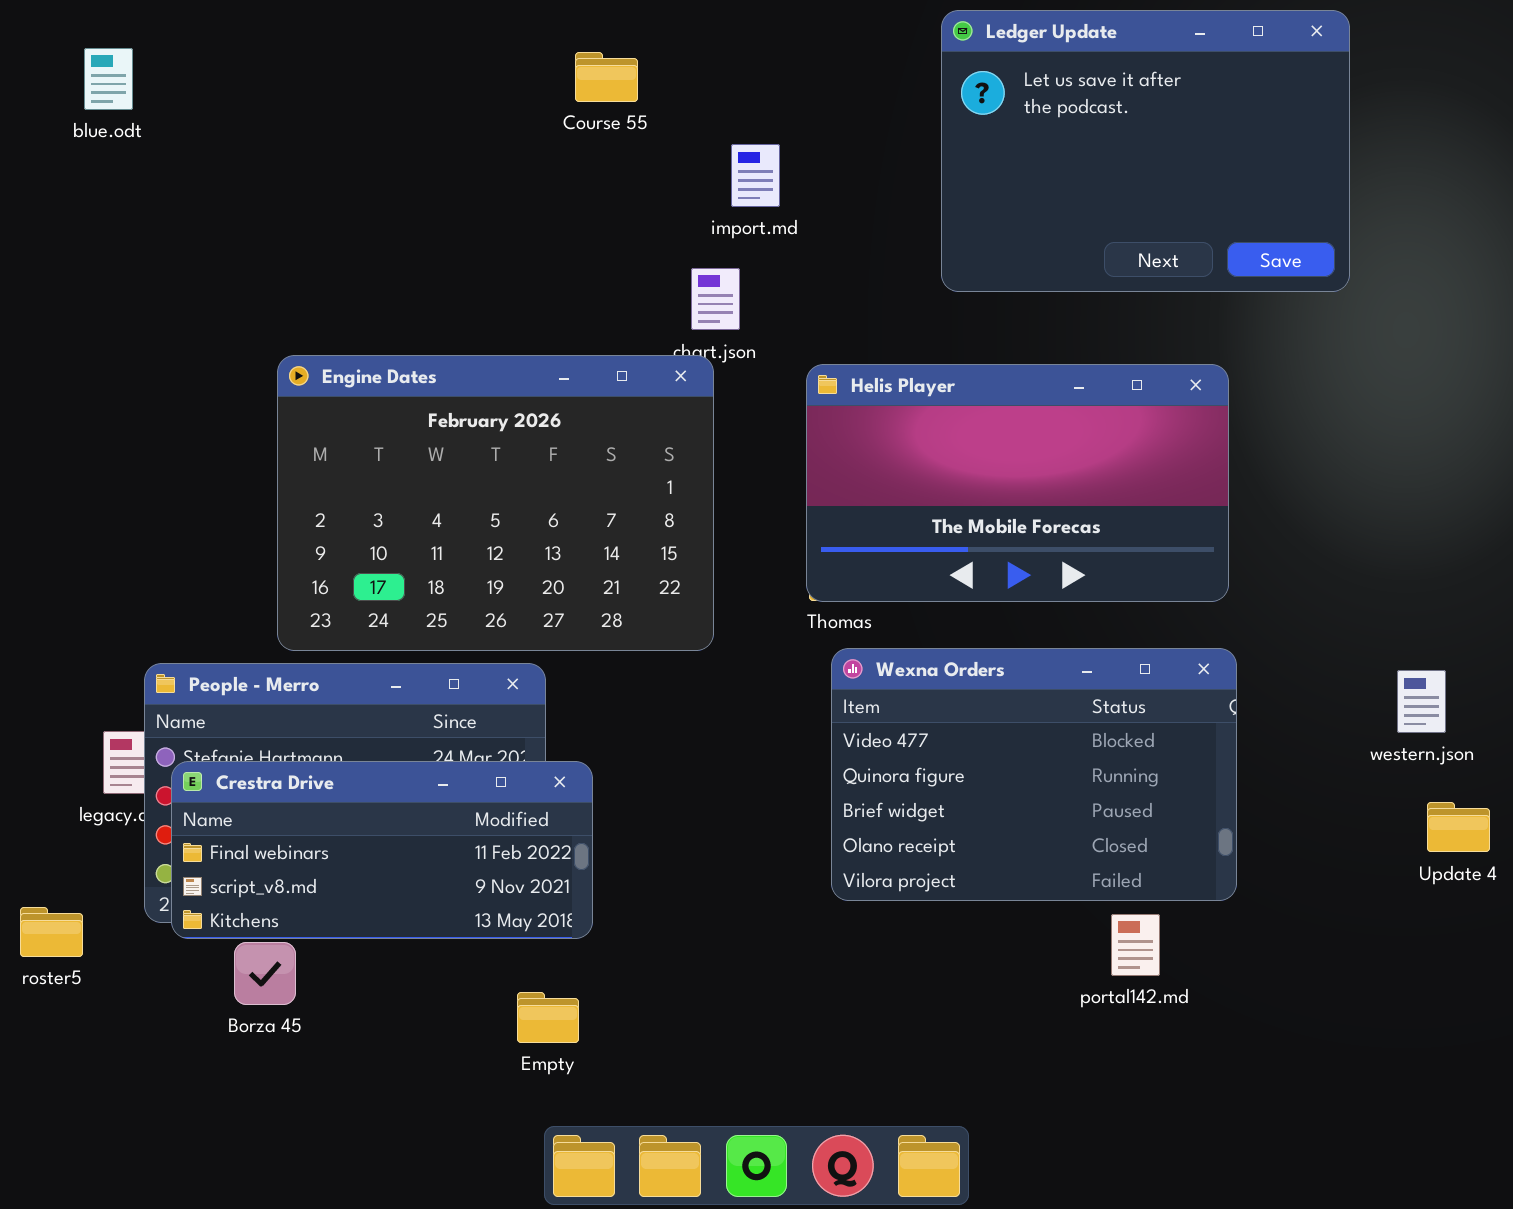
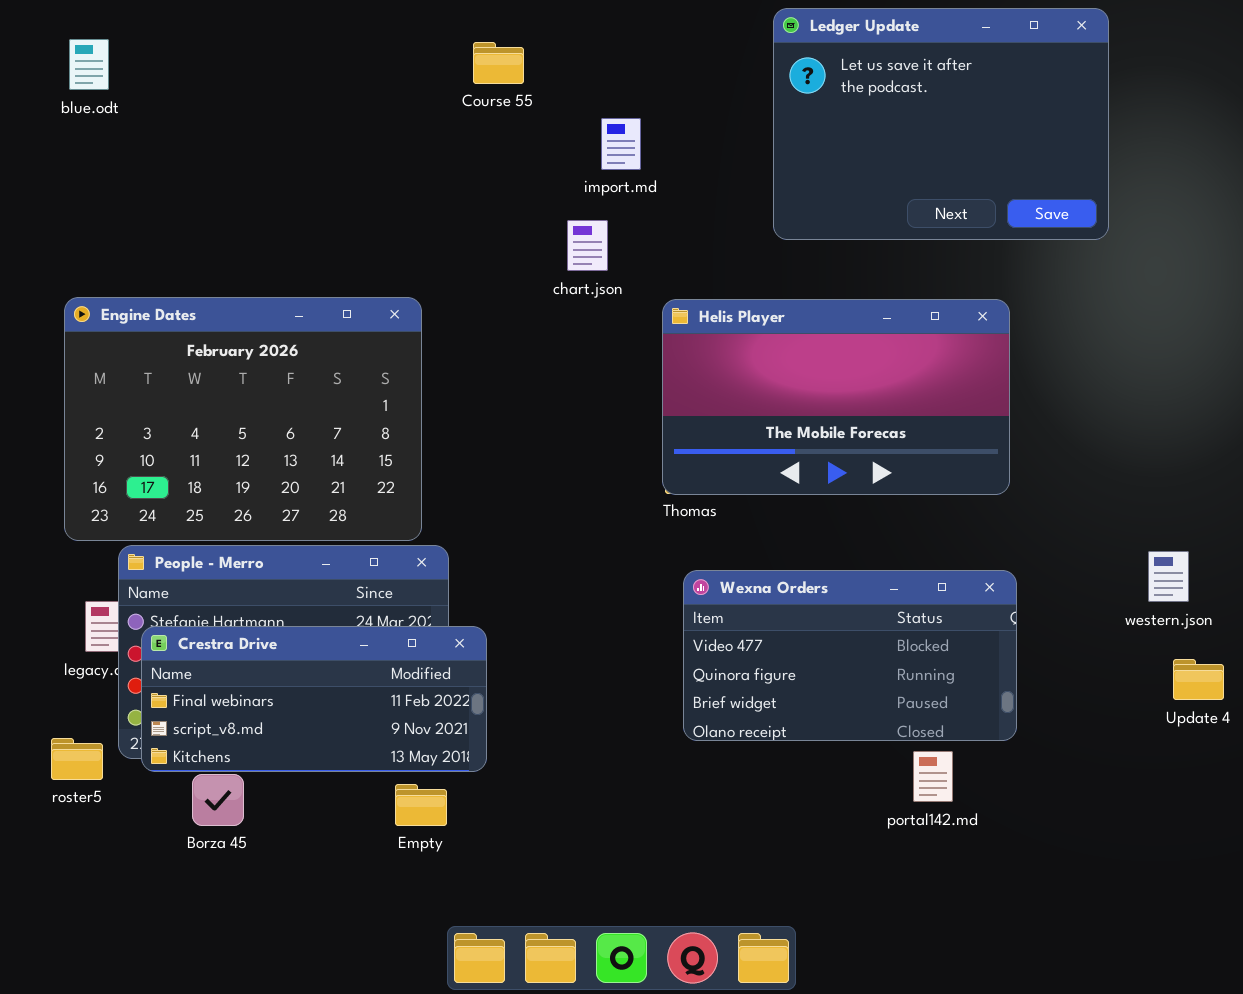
Engine Dates: [277,355,714,651] -> [64,297,422,541], moved
Wexna Orders: [831,648,1237,901] -> [683,570,1017,741], resized
roster5: [20,907,83,957] -> [51,738,103,780], moved
Empty: [517,992,579,1043] -> [395,784,447,826], moved

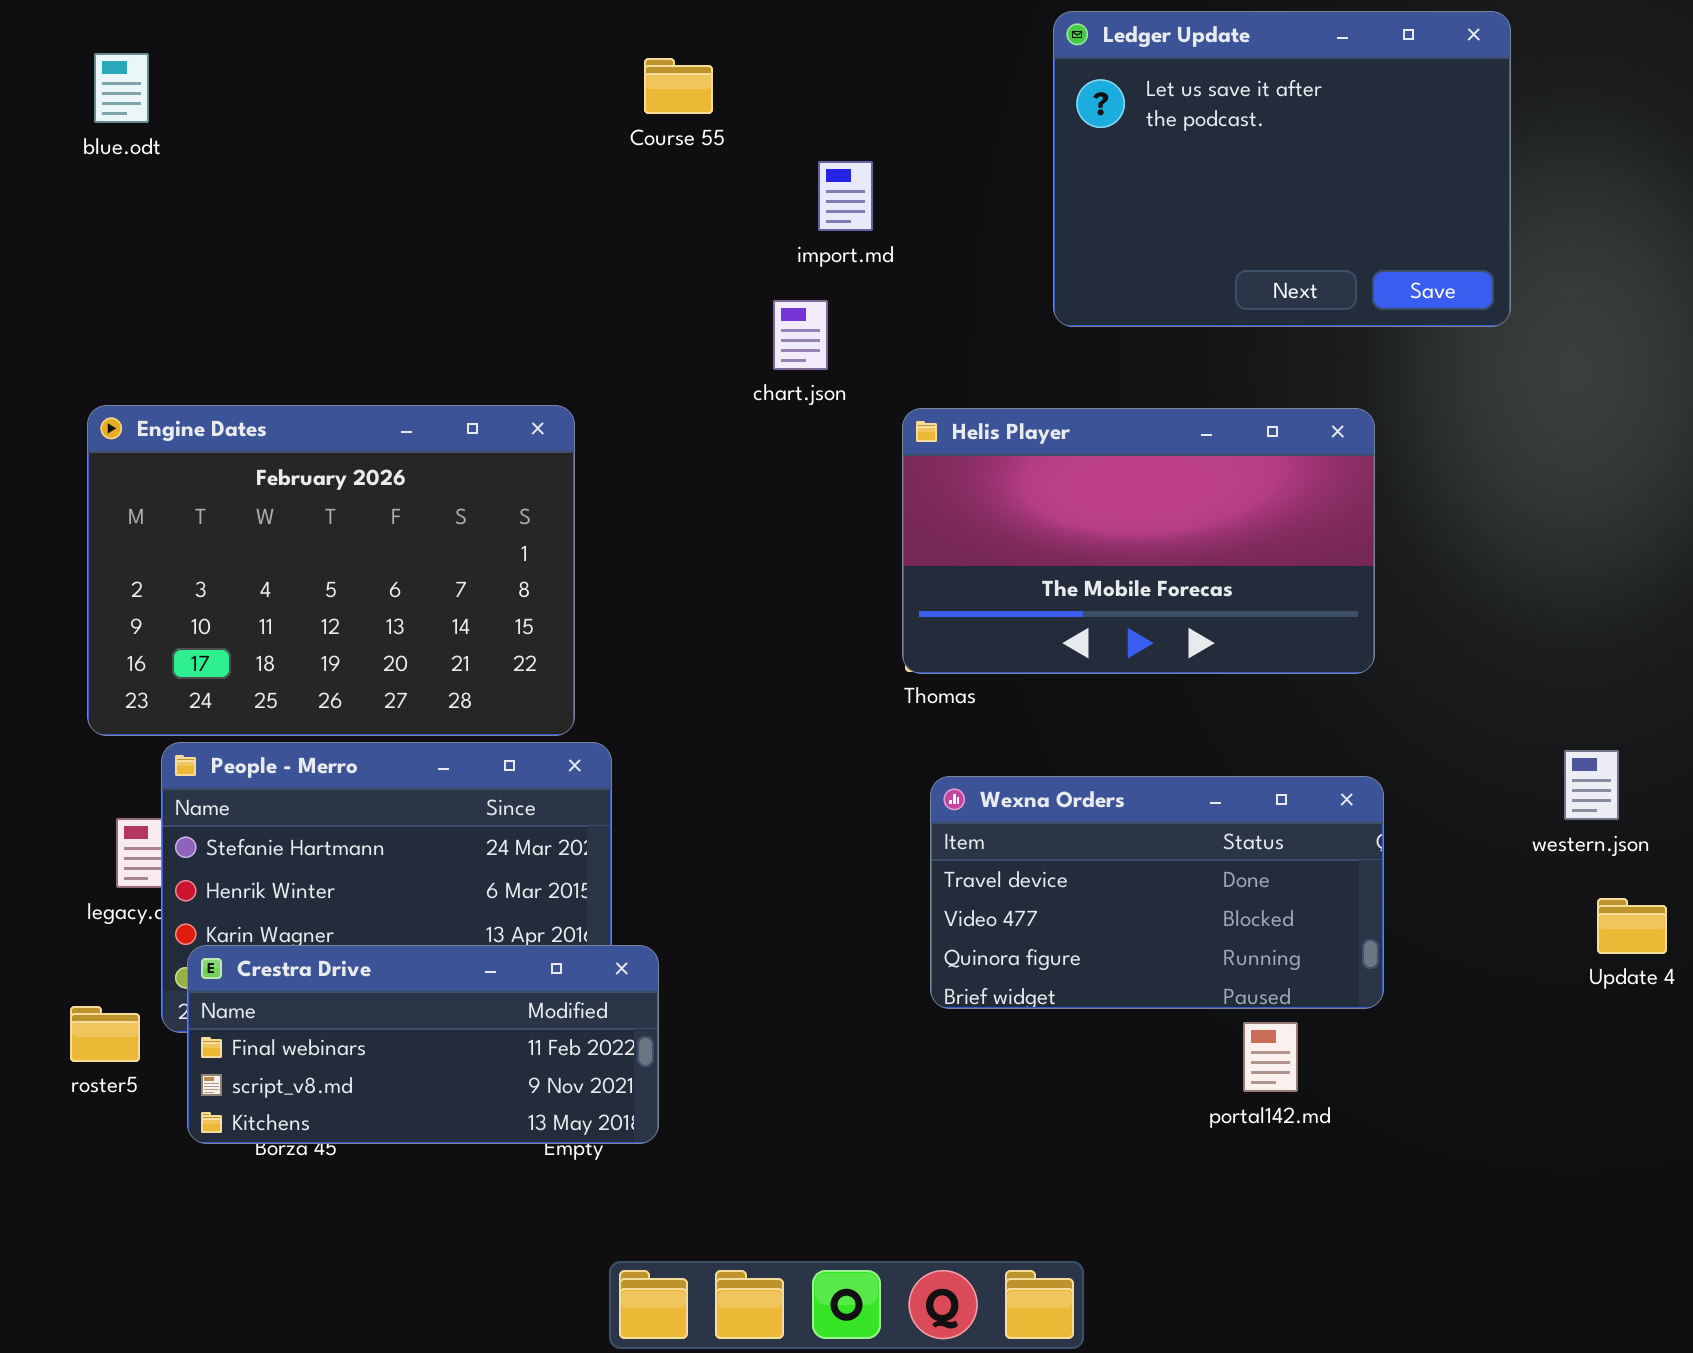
Wexna Orders: [683,570,1017,741] -> [930,776,1384,1009], scrolled up 1 row
Crestra Drive: [141,626,487,772] -> [187,945,659,1144], moved

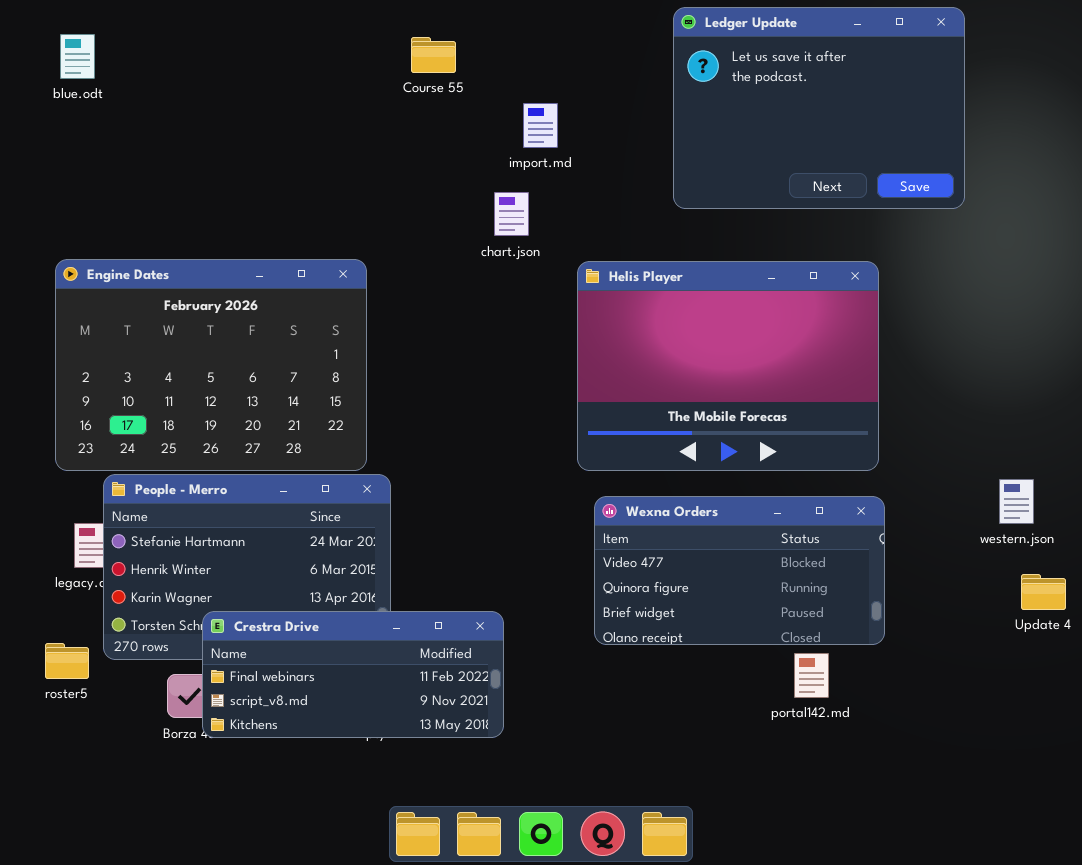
Helis Player: [902,408,1375,674] -> [577,261,879,471], resized
Wexna Orders: [930,776,1384,1009] -> [594,496,885,645], scrolled down 1 row
Crestra Drive: [187,945,659,1144] -> [202,611,504,738], moved

